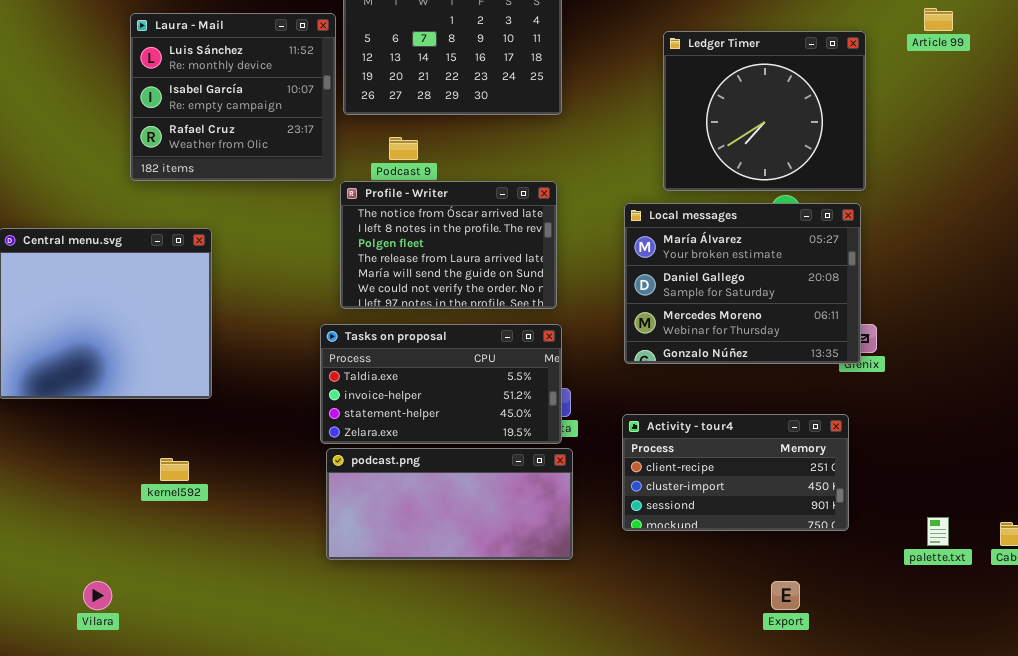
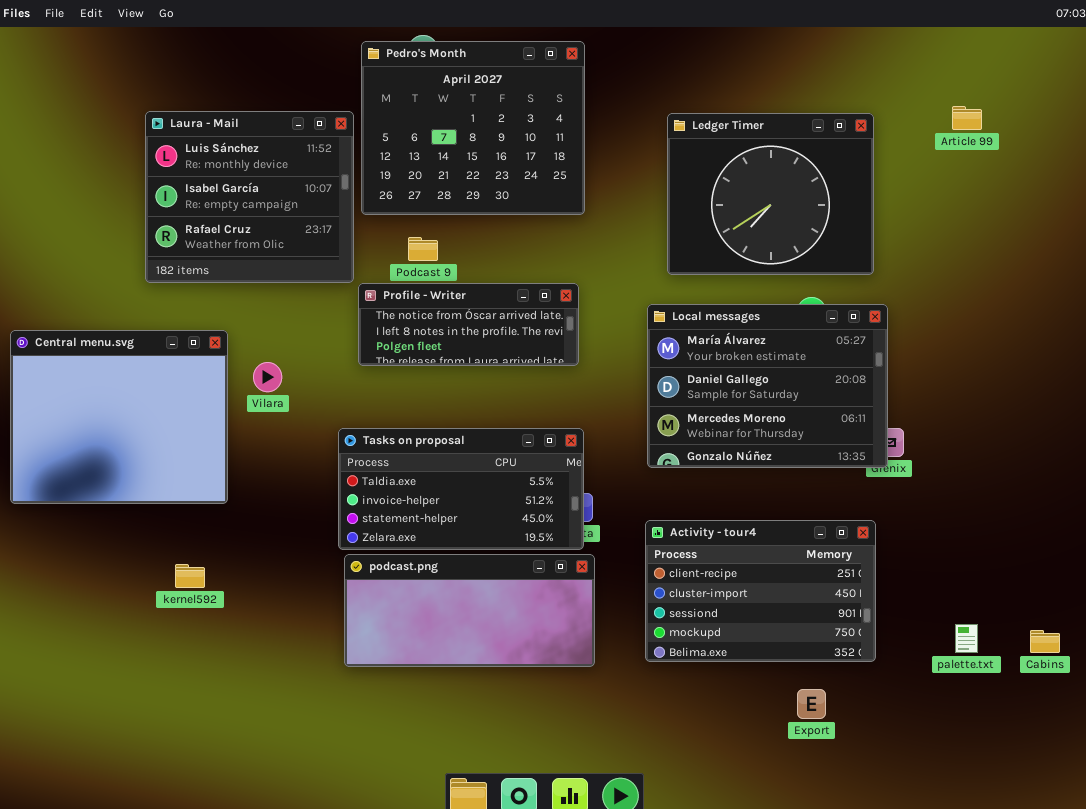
Ledger Timer: [663,31,866,191] -> [667,113,874,275], moved
Profile - Writer: [340,181,557,309] -> [358,283,579,366], resized
Activity - tour4: [622,414,849,531] -> [645,520,876,662], resized
Vilara: [83,581,112,610] -> [253,362,282,392], moved

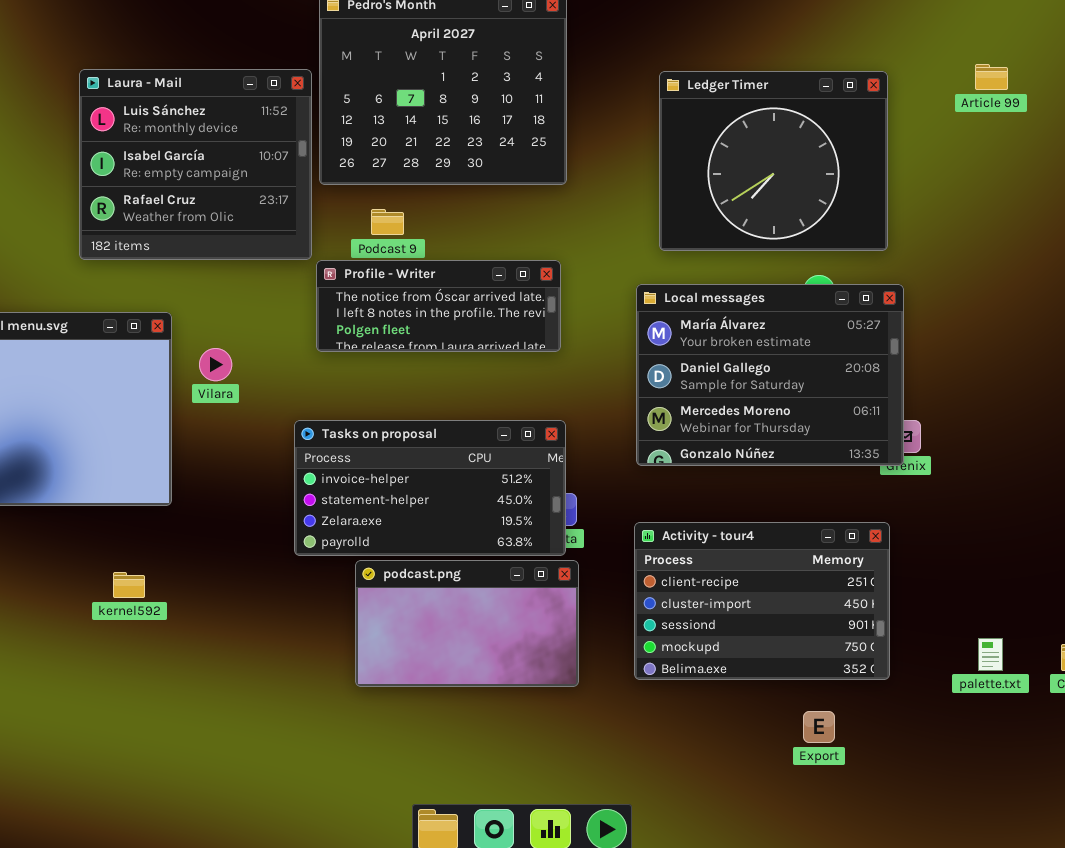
Tasks on proposal: [338,428,584,550] -> [294,420,566,556], scrolled down 1 row
podcast.png: [344,554,595,667] -> [355,560,579,687], resized

